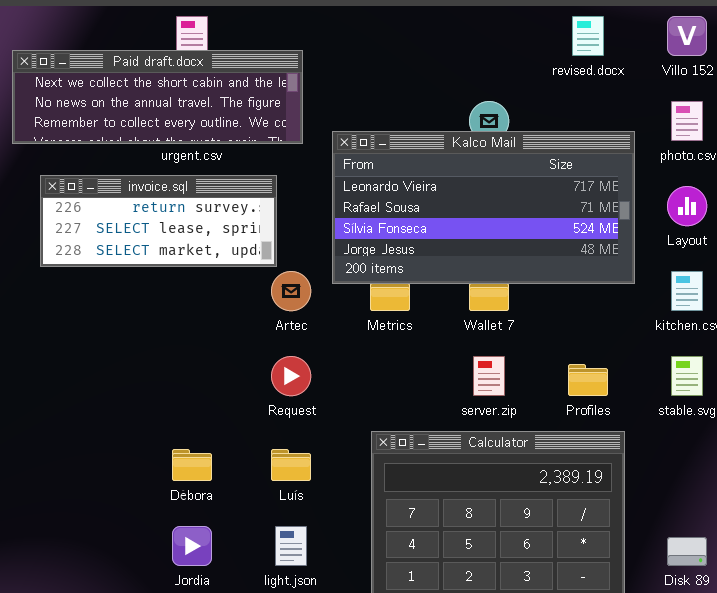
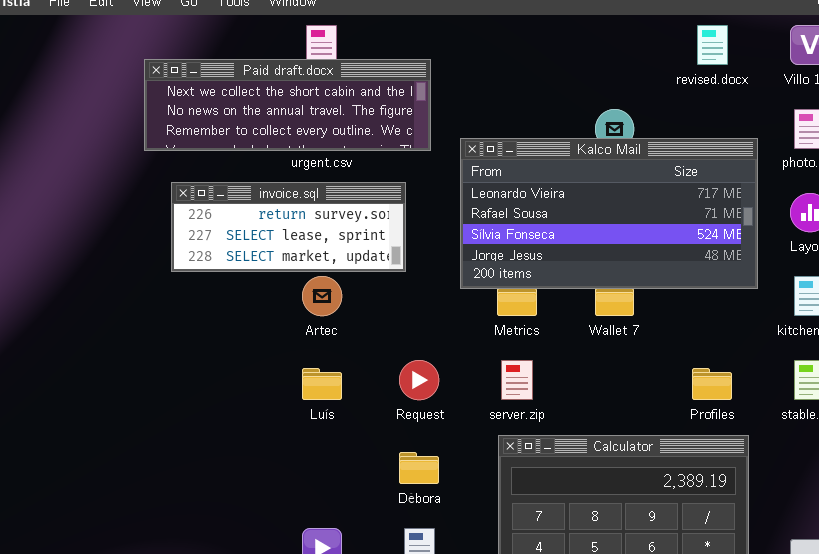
Artec: [271,271,311,311] -> [302,276,342,316], moved
server.zip: [473,356,505,396] -> [501,360,533,400], moved
Débora: [172,449,212,481] -> [399,452,439,484], moved
Luís: [271,449,311,481] -> [302,368,342,400], moved

